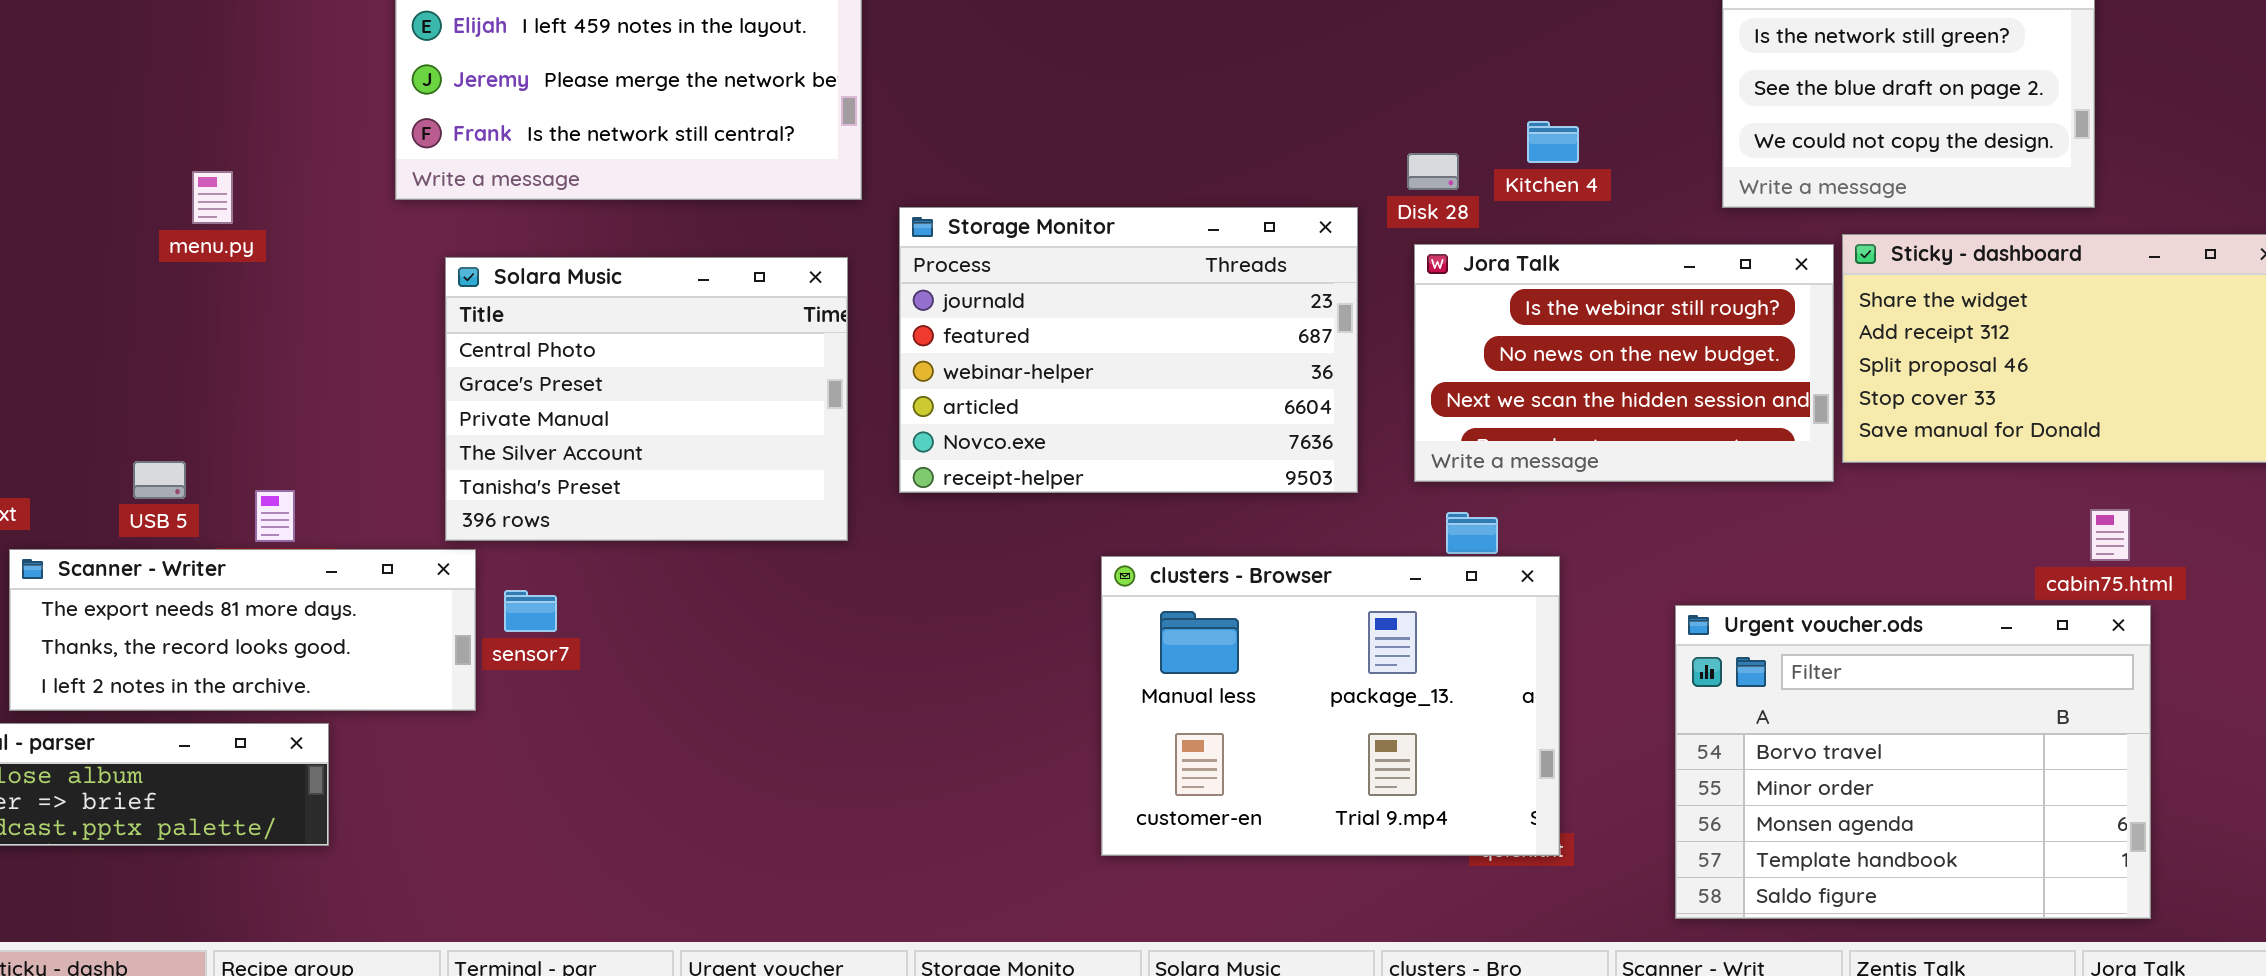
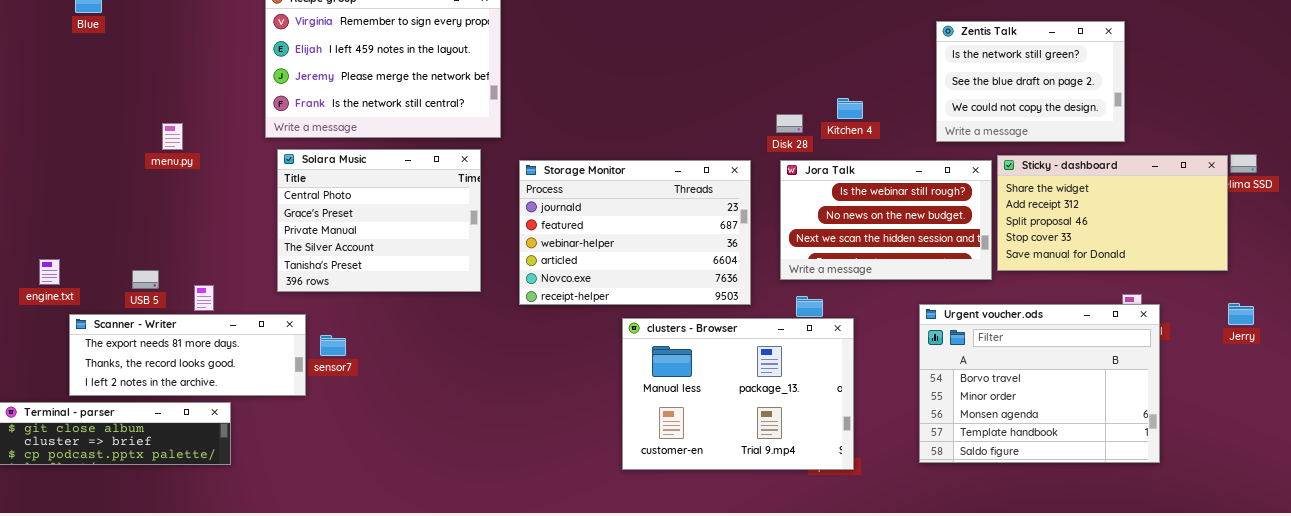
Storage Monitor: [899,207,1358,493] -> [519,160,751,305], moved
Solara Music: [445,257,848,541] -> [277,149,481,292], moved
Urgent voucher.ods: [1675,605,2151,919] -> [919,304,1160,463], moved

